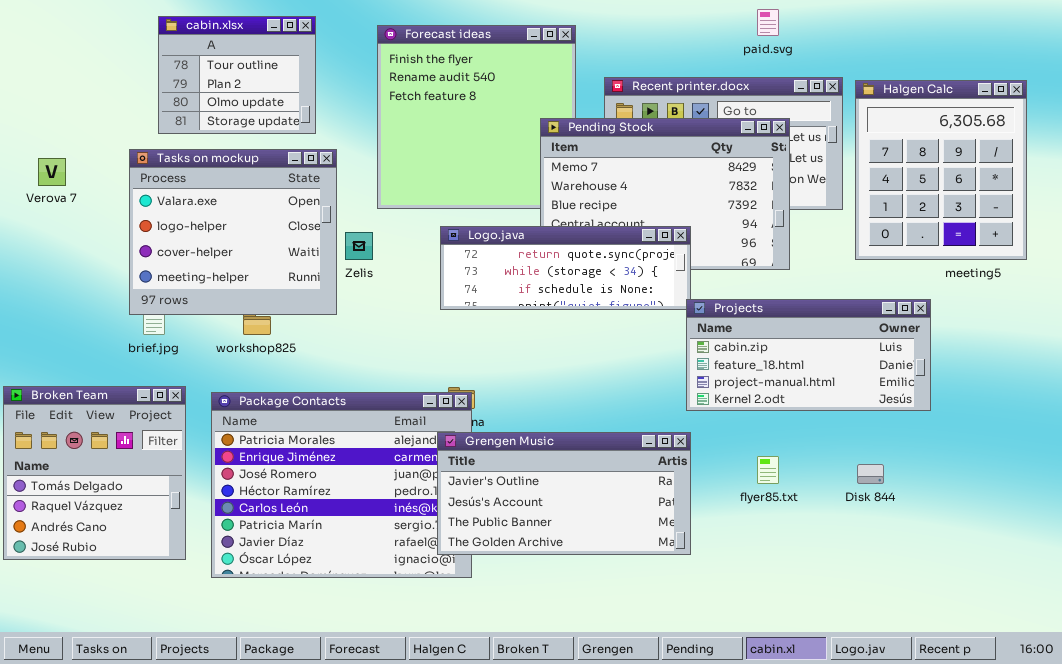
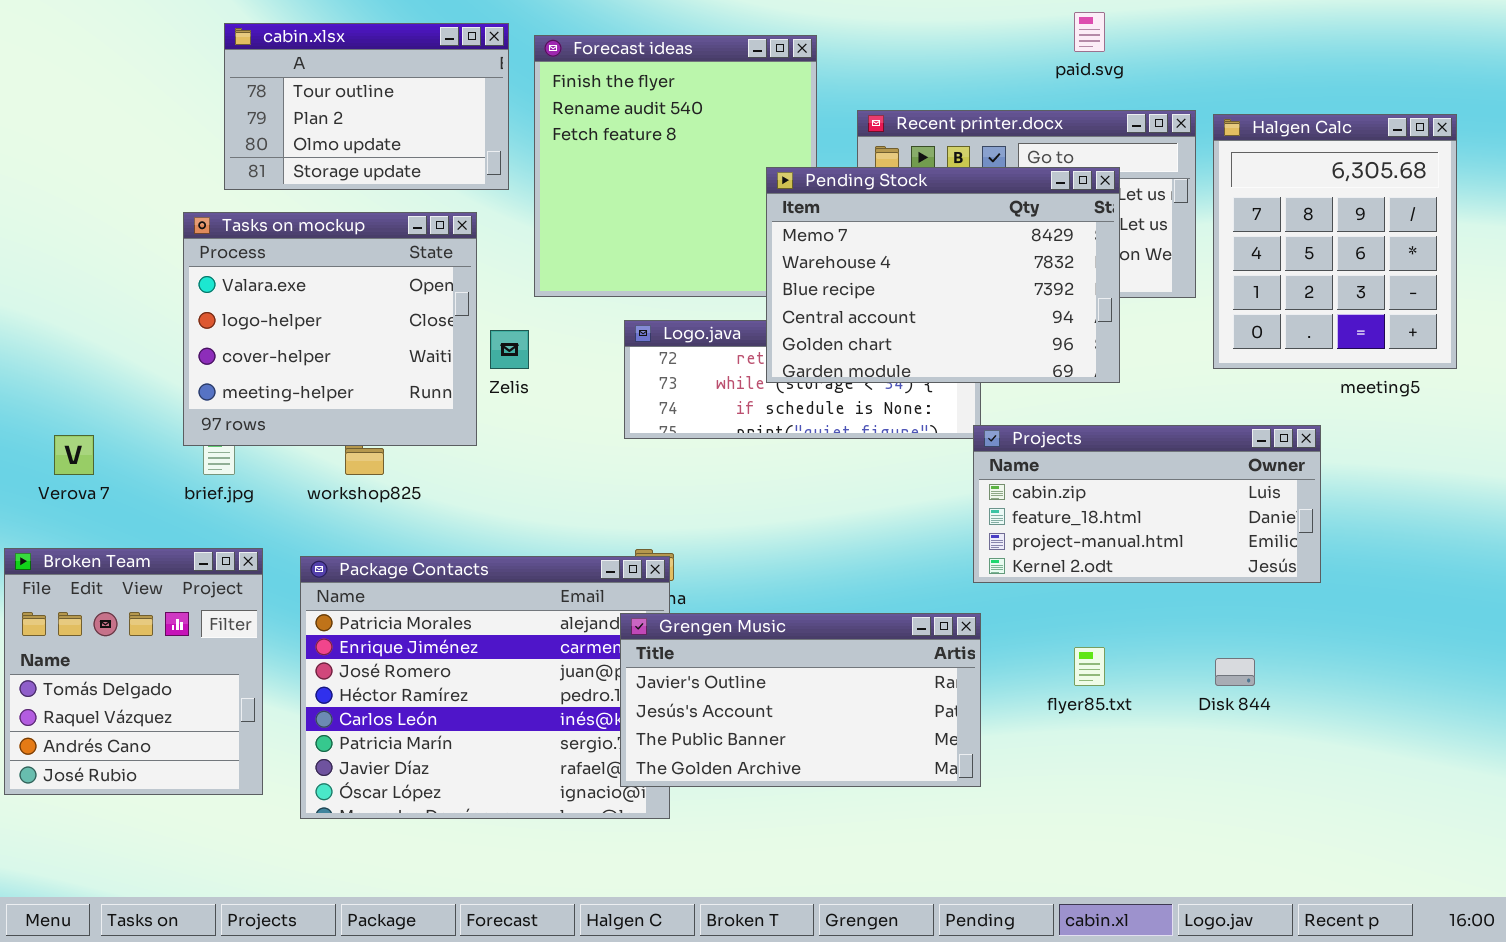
cabin.xlsx: [158,16,316,134] -> [224,23,509,190], resized
Pending Stock: [540,118,790,270] -> [766,167,1120,383], raised
Verova 7: [38,158,66,186] -> [54,435,94,475], moved

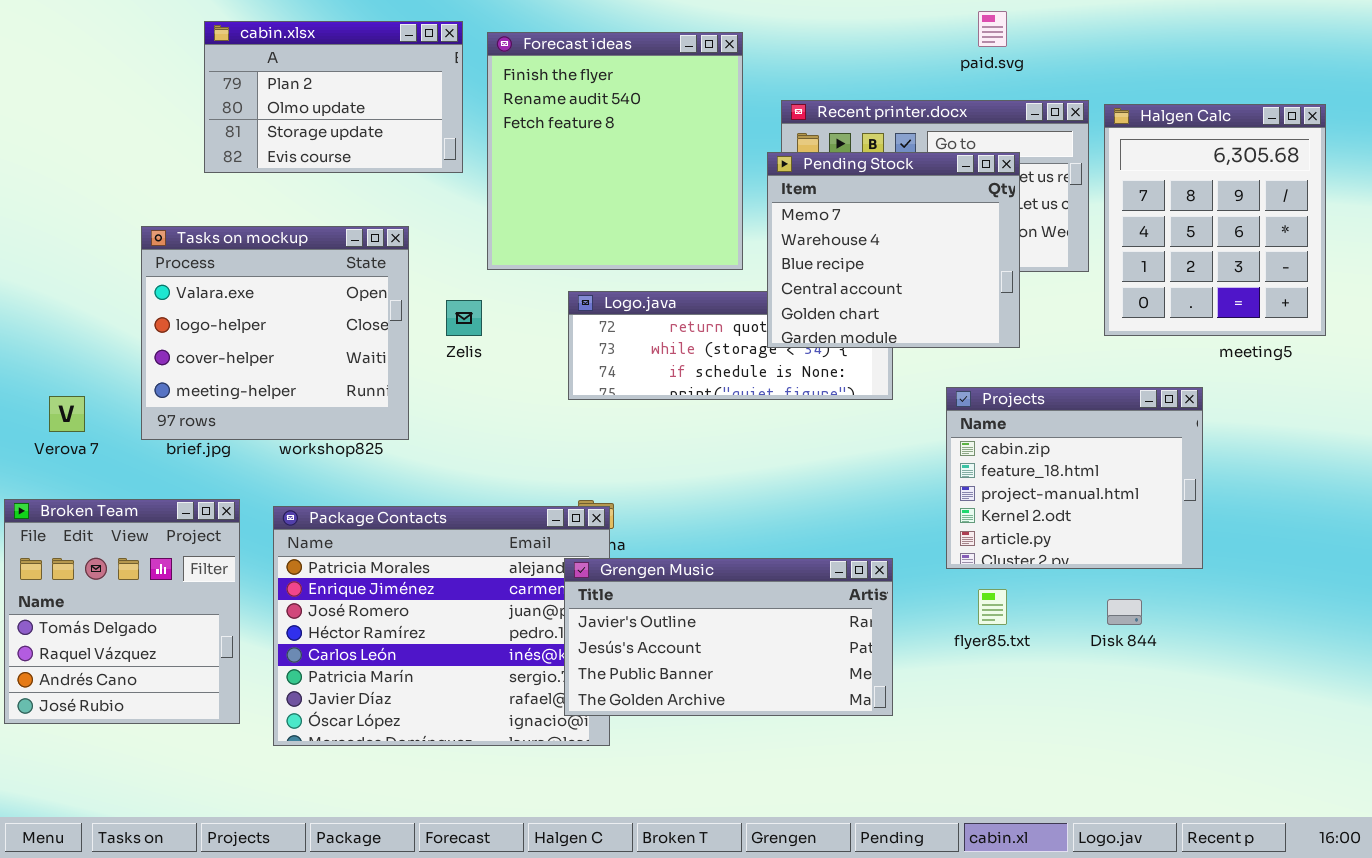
cabin.xlsx: [224,23,509,190] -> [204,21,463,173], scrolled down 1 row
Pending Stock: [766,167,1120,383] -> [767,152,1020,348], resized
Tasks on mockup: [183,212,477,446] -> [141,226,409,440], moved
Projects: [973,425,1321,583] -> [946,387,1203,569], resized

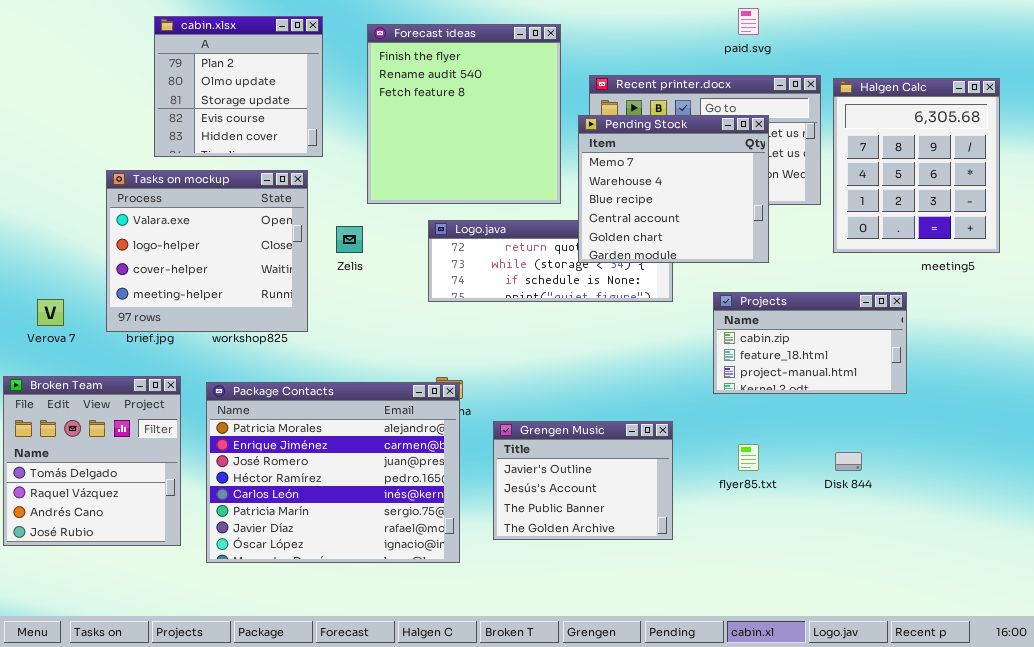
cabin.xlsx: [204,21,463,173] -> [154,16,323,157], resized
Projects: [946,387,1203,569] -> [713,292,907,394], resized
Grengen Music: [564,558,893,716] -> [493,421,673,540], resized

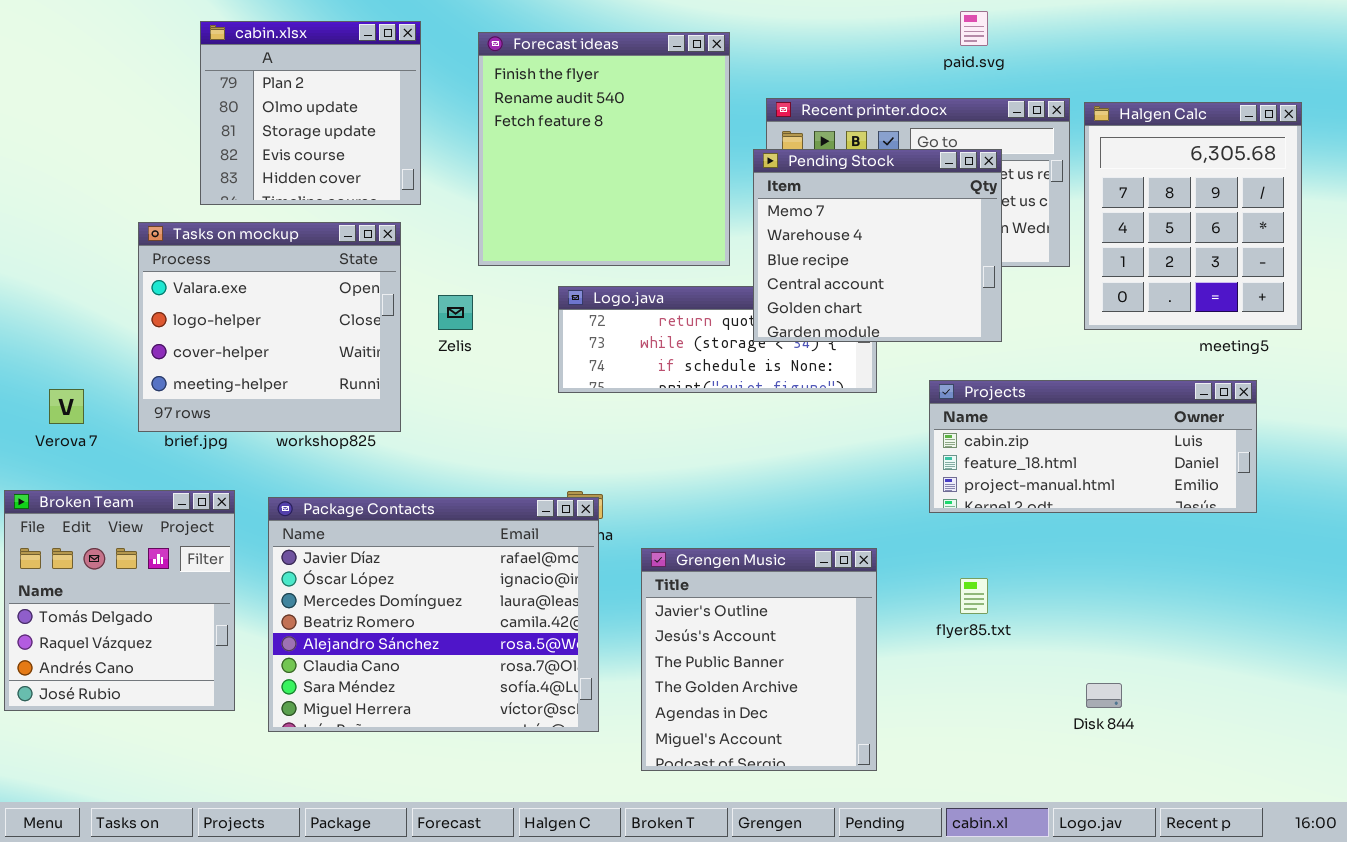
Projects: [713,292,907,394] -> [929,380,1257,513], resized
Package Contacts: [206,382,460,563] -> [268,497,599,732], scrolled down 6 rows
Grengen Music: [493,421,673,540] -> [641,548,877,771], resized
Disk 844: [835,452,862,471] -> [1086,683,1122,708], moved

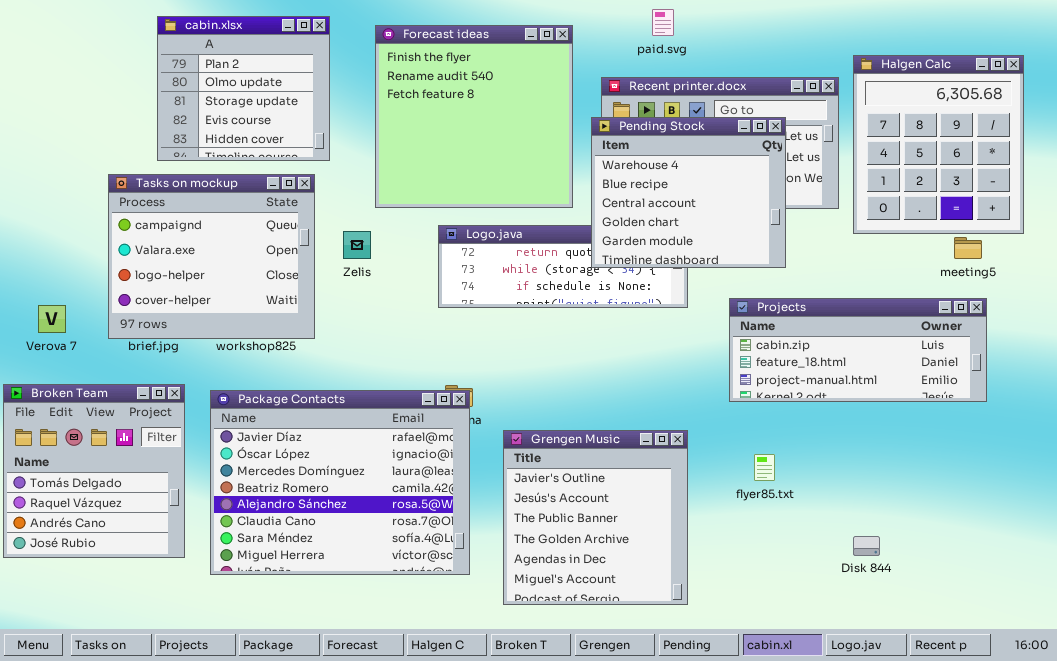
paid.svg: [960,11,988,46] -> [652,9,674,36], moved
Halgen Calc: [1084,102,1302,330] -> [853,55,1024,234], moved
Pending Stock: [753,149,1002,342] -> [591,117,786,268], scrolled down 1 row
Tasks on mockup: [138,222,401,432] -> [108,174,315,339], scrolled up 1 row

